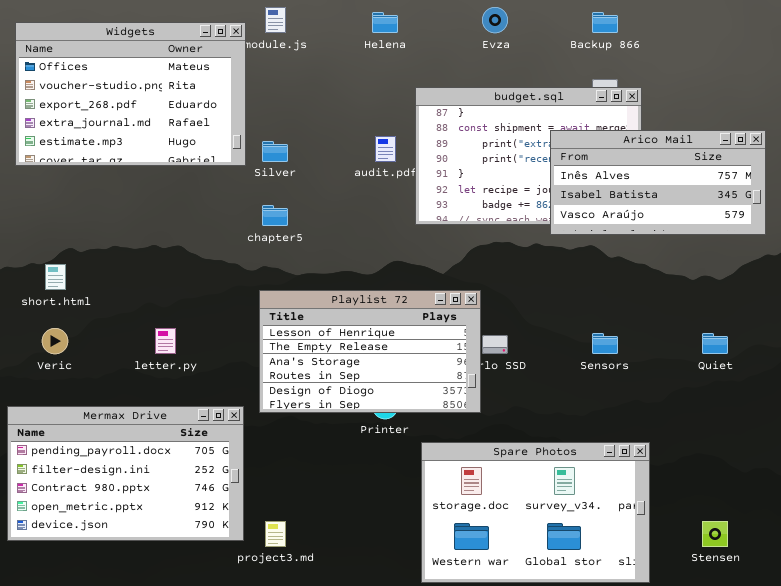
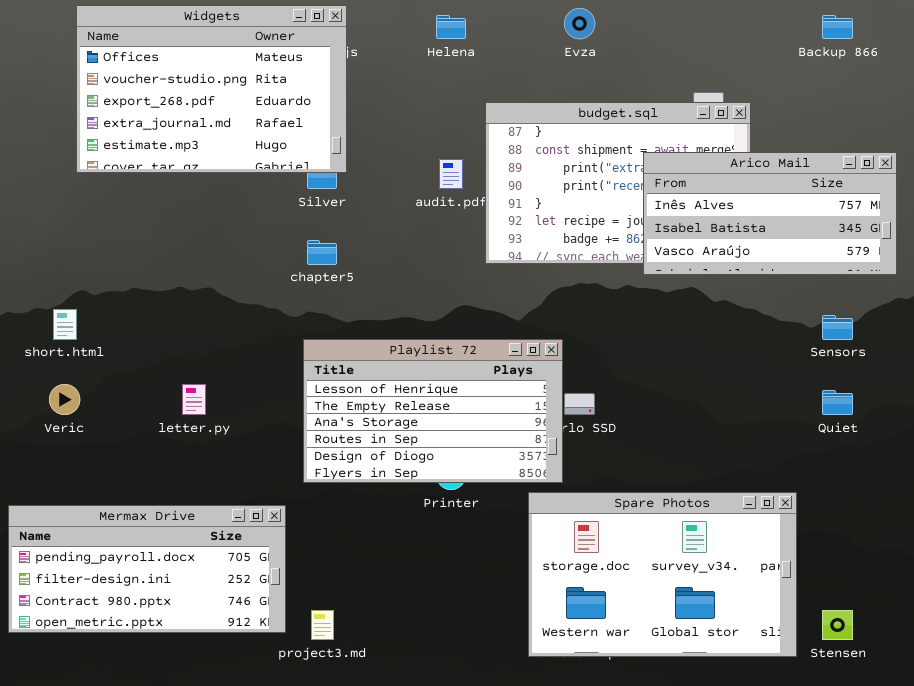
Backup 866: [592,12,618,33] -> [822,15,853,39], moved
Widgets: [15,22,246,166] -> [76,5,347,173], moved
Sensors: [592,333,618,354] -> [822,315,853,340], moved
Mermax Drive: [7,406,244,541] -> [8,505,286,633], resized
Spare Photos: [421,442,650,583] -> [528,492,797,657], moved

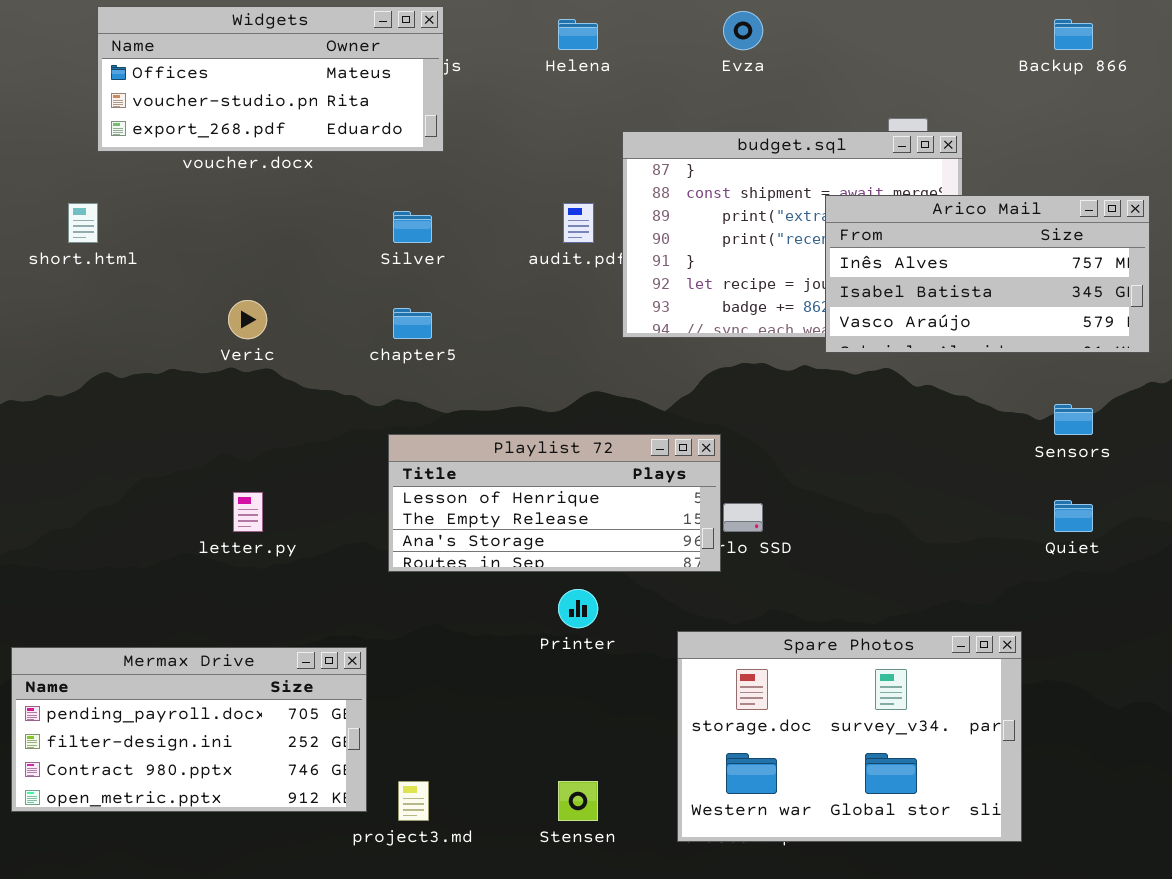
Widgets: [76,5,347,173] -> [97,6,444,152], resized
short.html: [53,309,77,340] -> [68,203,98,243], moved
Playlist 72: [303,339,563,483] -> [388,434,721,572], resized
Veric: [49,384,80,415] -> [228,300,267,339], moved
Stensen: [822,610,853,640] -> [558,781,598,821], moved

